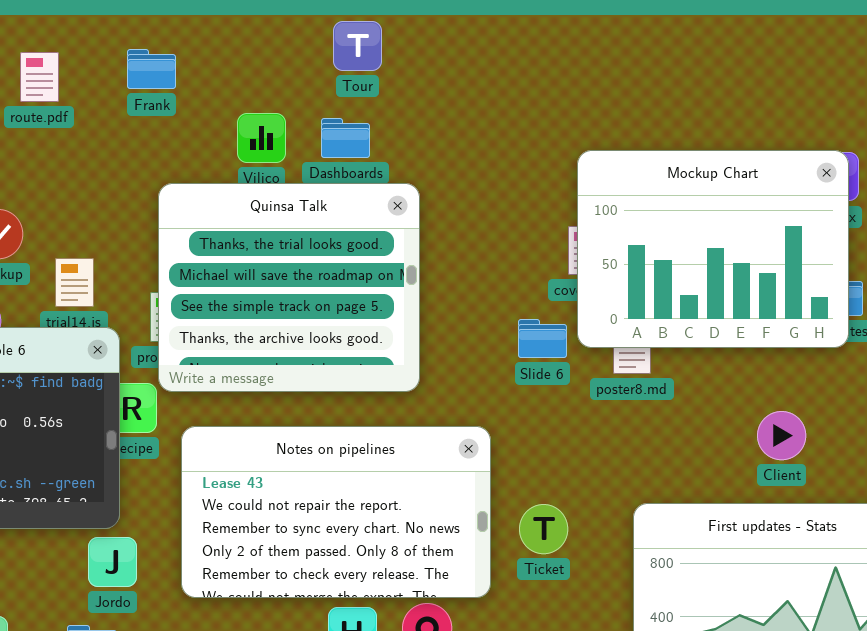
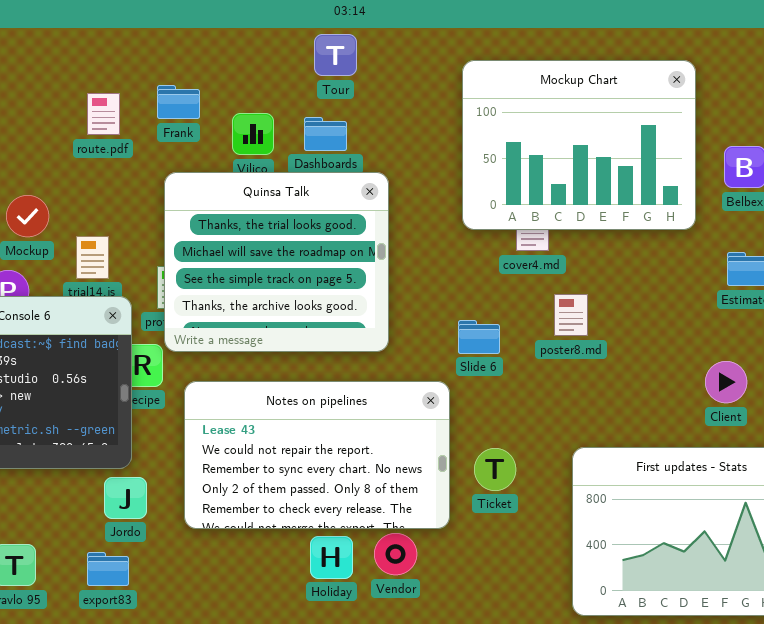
Frank: [127,49,176,89] -> [157,85,200,119], moved
route.pdf: [20,52,59,102] -> [87,93,120,135], moved
Mockup Chart: [577,150,849,348] -> [462,60,696,230], moved
Slide 6: [518,319,567,358] -> [458,320,500,354], moved
Client: [757,411,806,460] -> [705,361,747,403], moved

